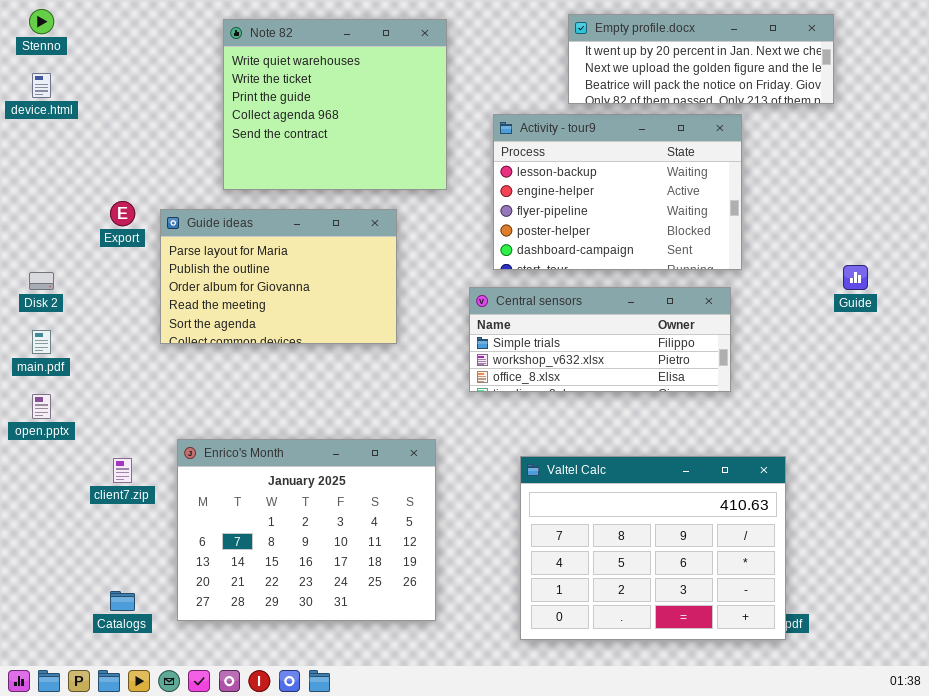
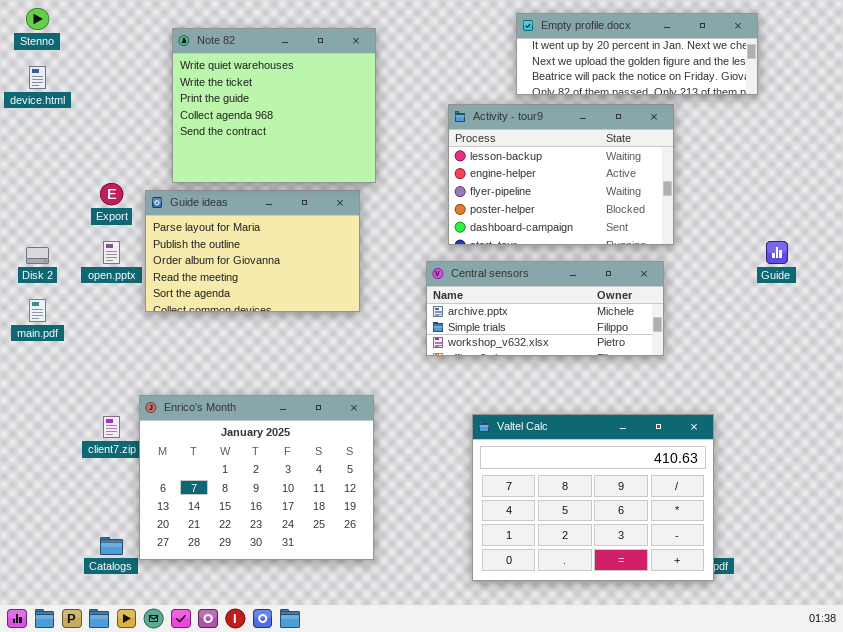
Note 82: [223,19,447,190] -> [172,28,376,183], moved
Central sensors: [469,287,731,392] -> [426,261,664,356], scrolled up 1 row
open.pptx: [32,394,51,419] -> [103,241,120,264], moved
Enrico's Month: [177,439,436,621] -> [139,395,374,560], moved

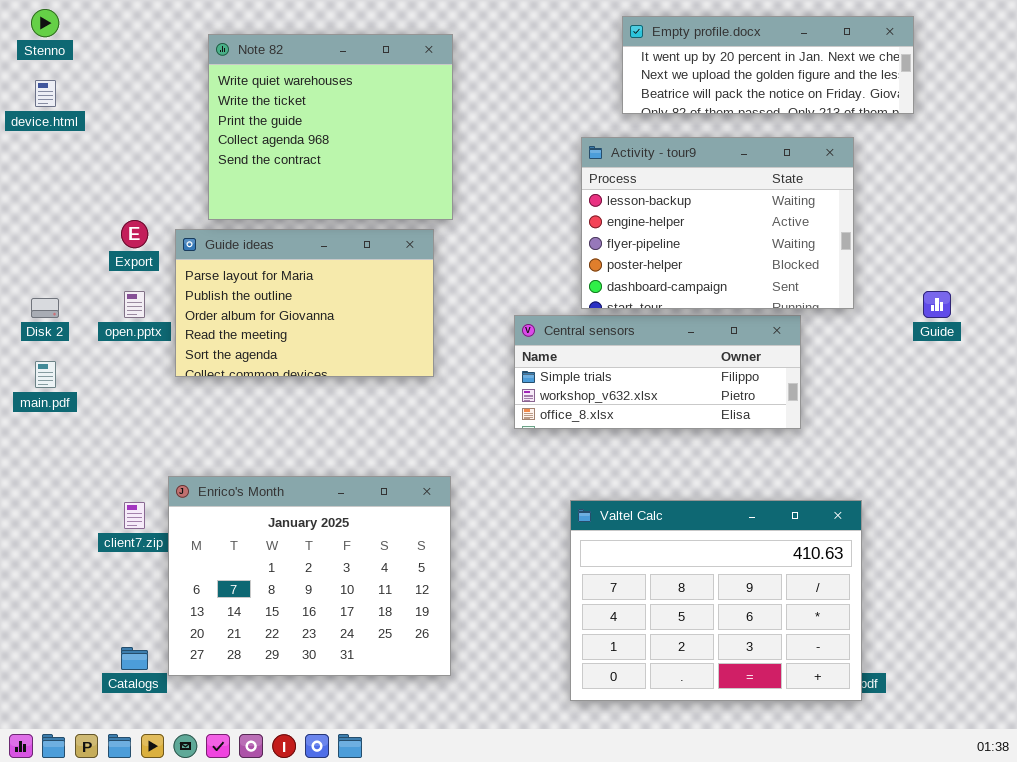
Activity - tour9: [448,104,674,245] -> [581,137,854,309], moved
Central sensors: [426,261,664,356] -> [514,315,801,429], scrolled down 1 row

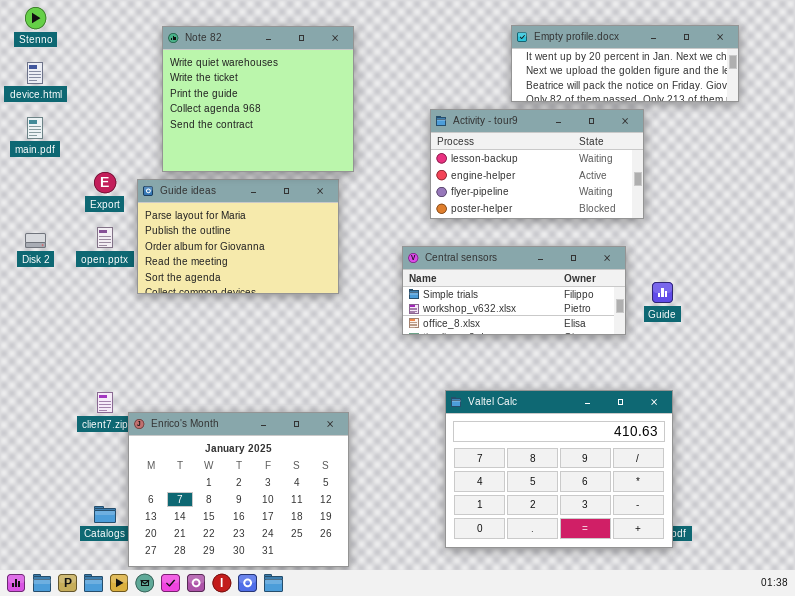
Empty profile.docx: [622,16,914,114] -> [511,25,739,102], moved
Activity - tour9: [581,137,854,309] -> [430,109,644,219], moved, resized
Guide: [923,291,951,318] -> [652,282,673,303], moved
main.pdf: [35,361,56,388] -> [27,117,43,139], moved
Enrico's Month: [168,476,451,676] -> [128,412,349,567], moved

